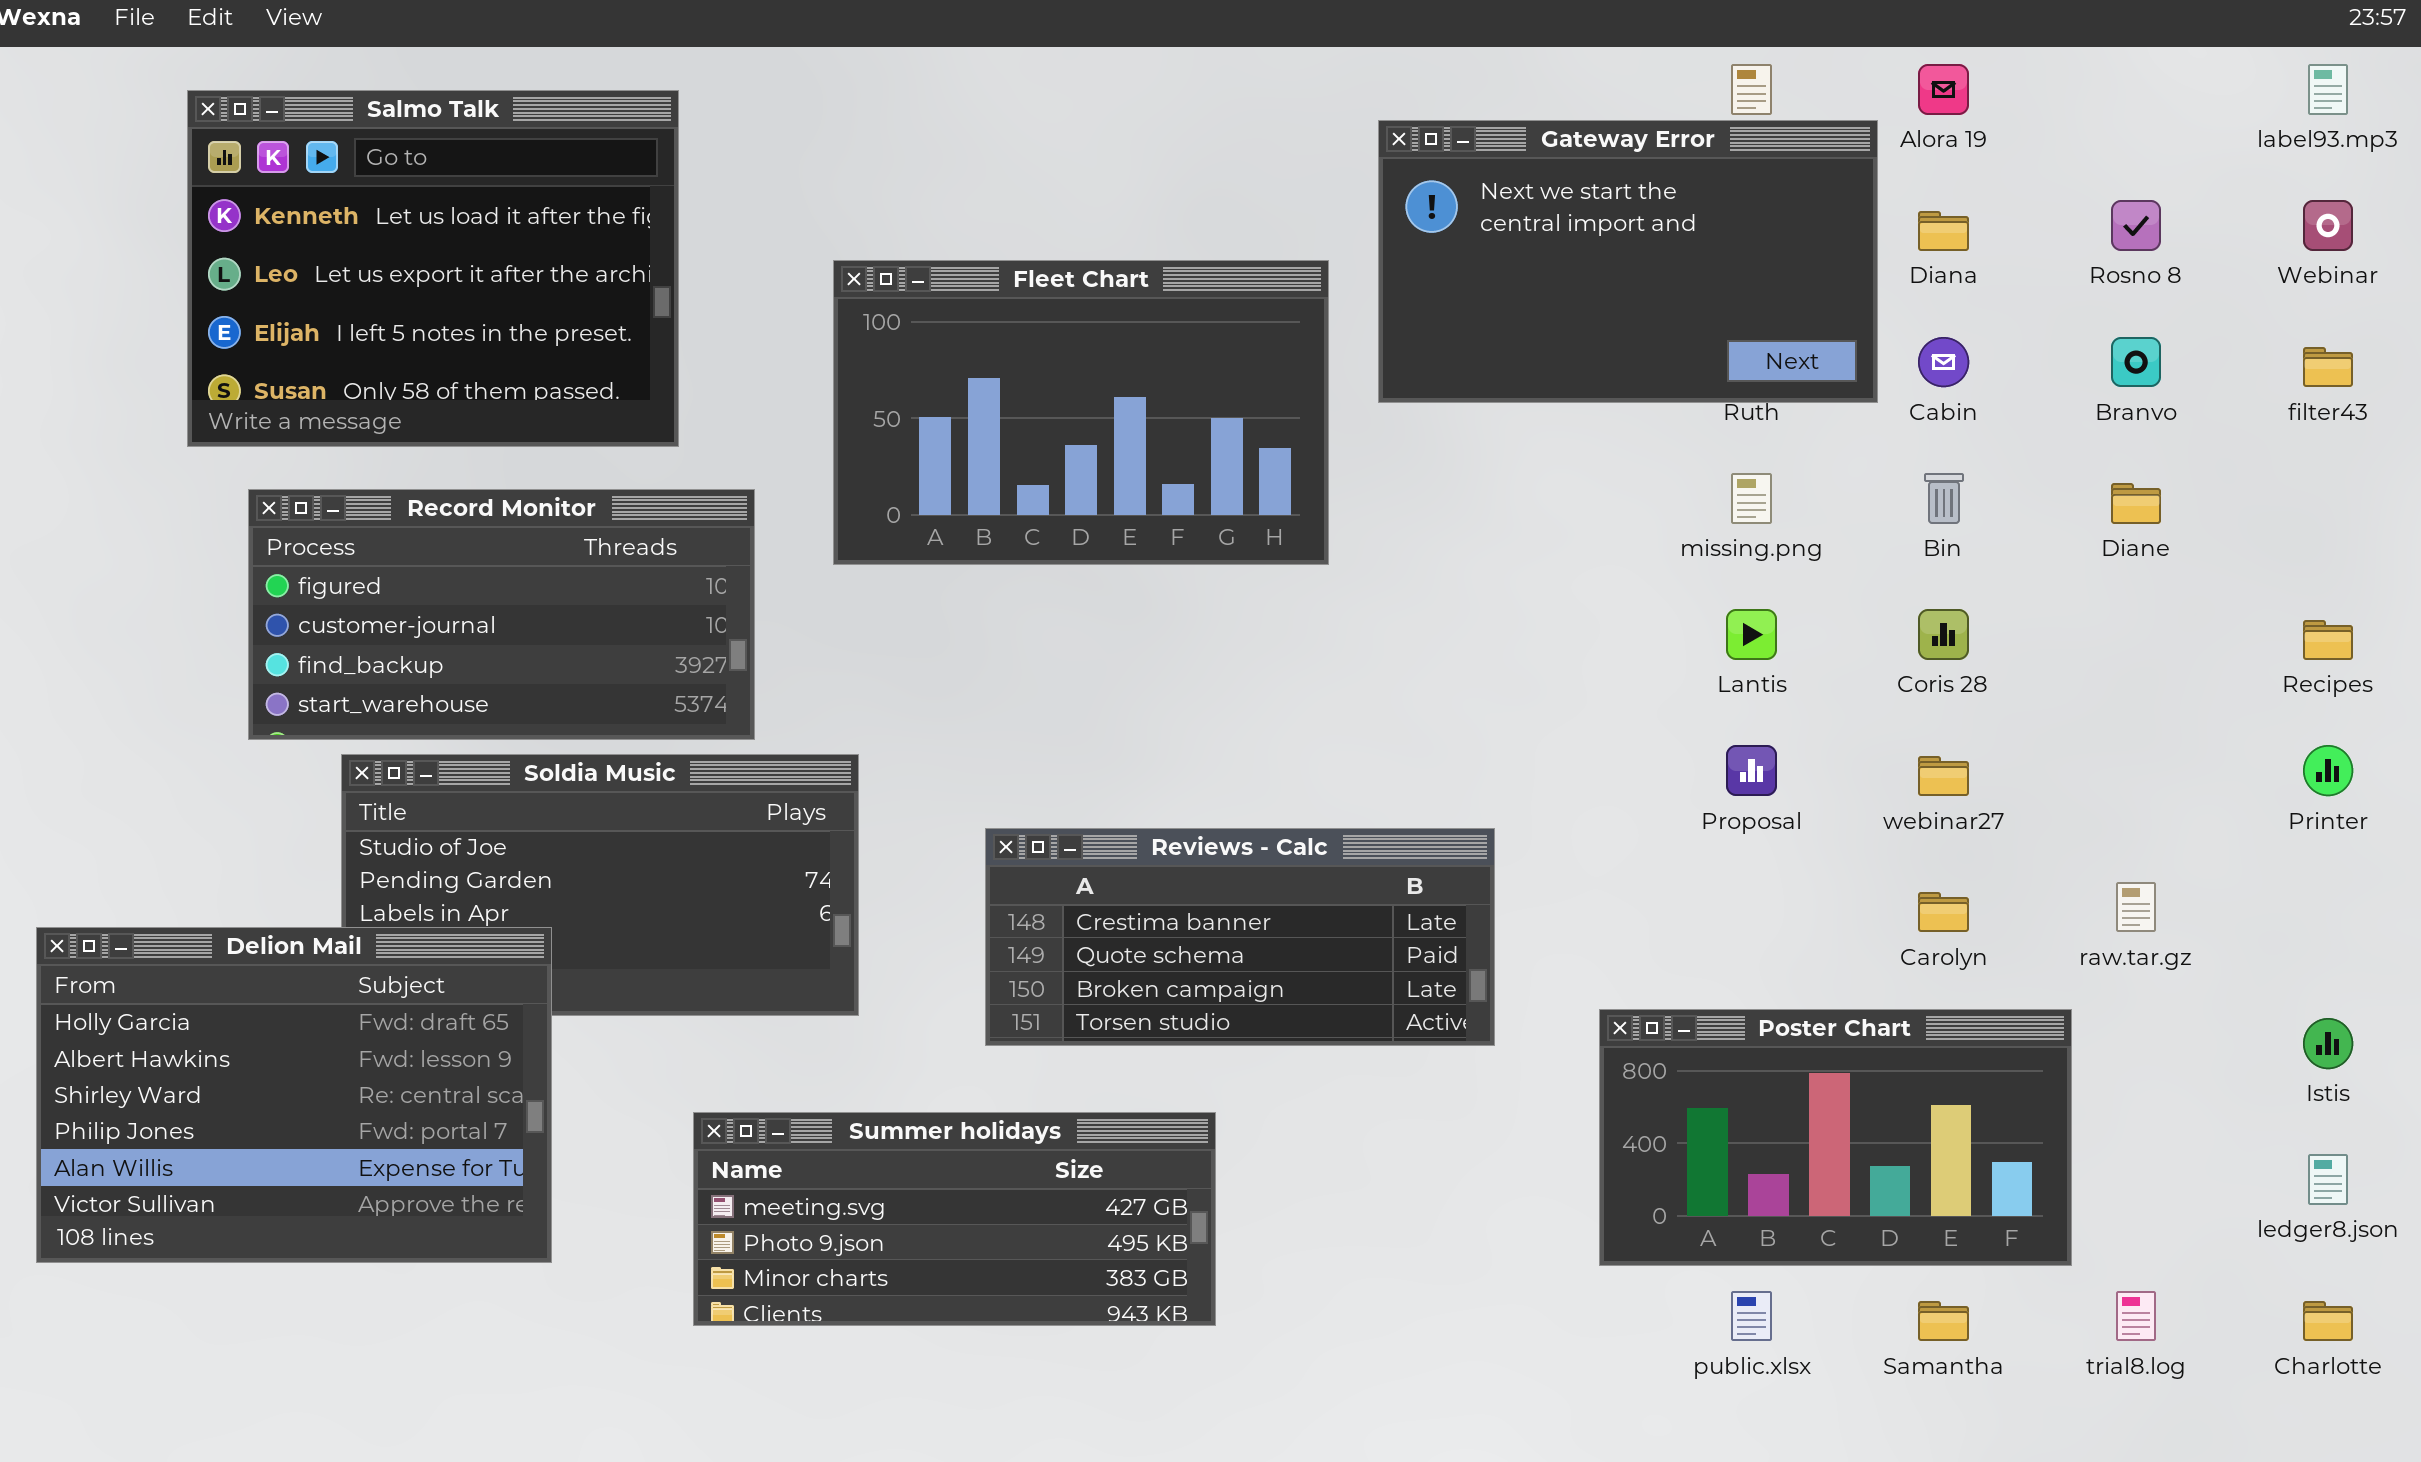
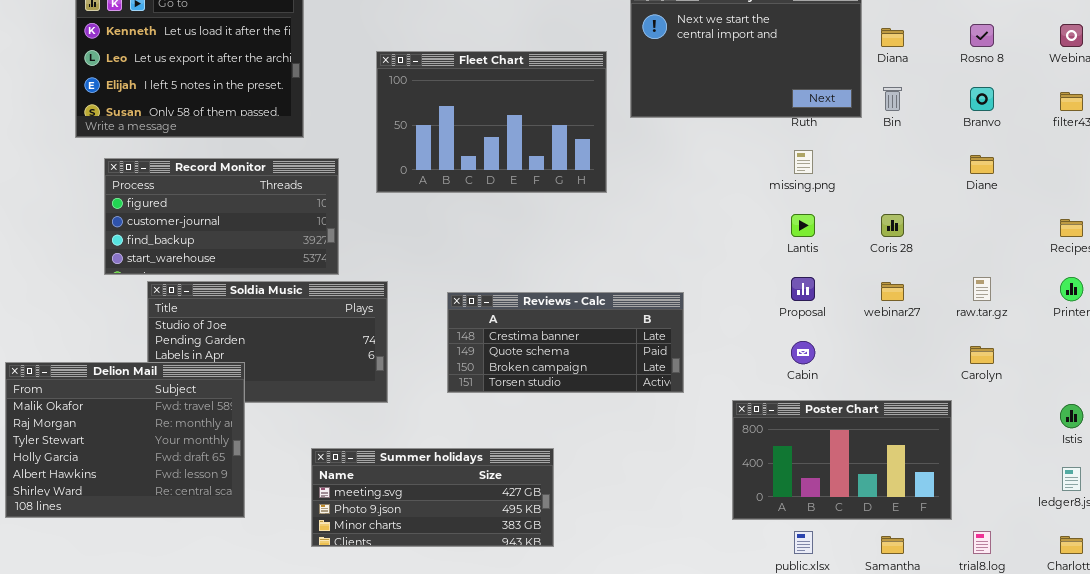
Cabin: [1918,337,1969,387] -> [791,341,815,364], moved
Bin: [1924,473,1964,524] -> [883,87,902,111], moved
Reviews - Calc: [985,828,1495,1046] -> [447,292,684,393], moved
raw.tar.gz: [2116,882,2156,932] -> [973,277,991,301], moved
Carolyn: [1918,892,1969,932] -> [970,346,994,364], moved
Delion Mail: [36,927,552,1263] -> [5,362,245,518], scrolled up 3 rows

